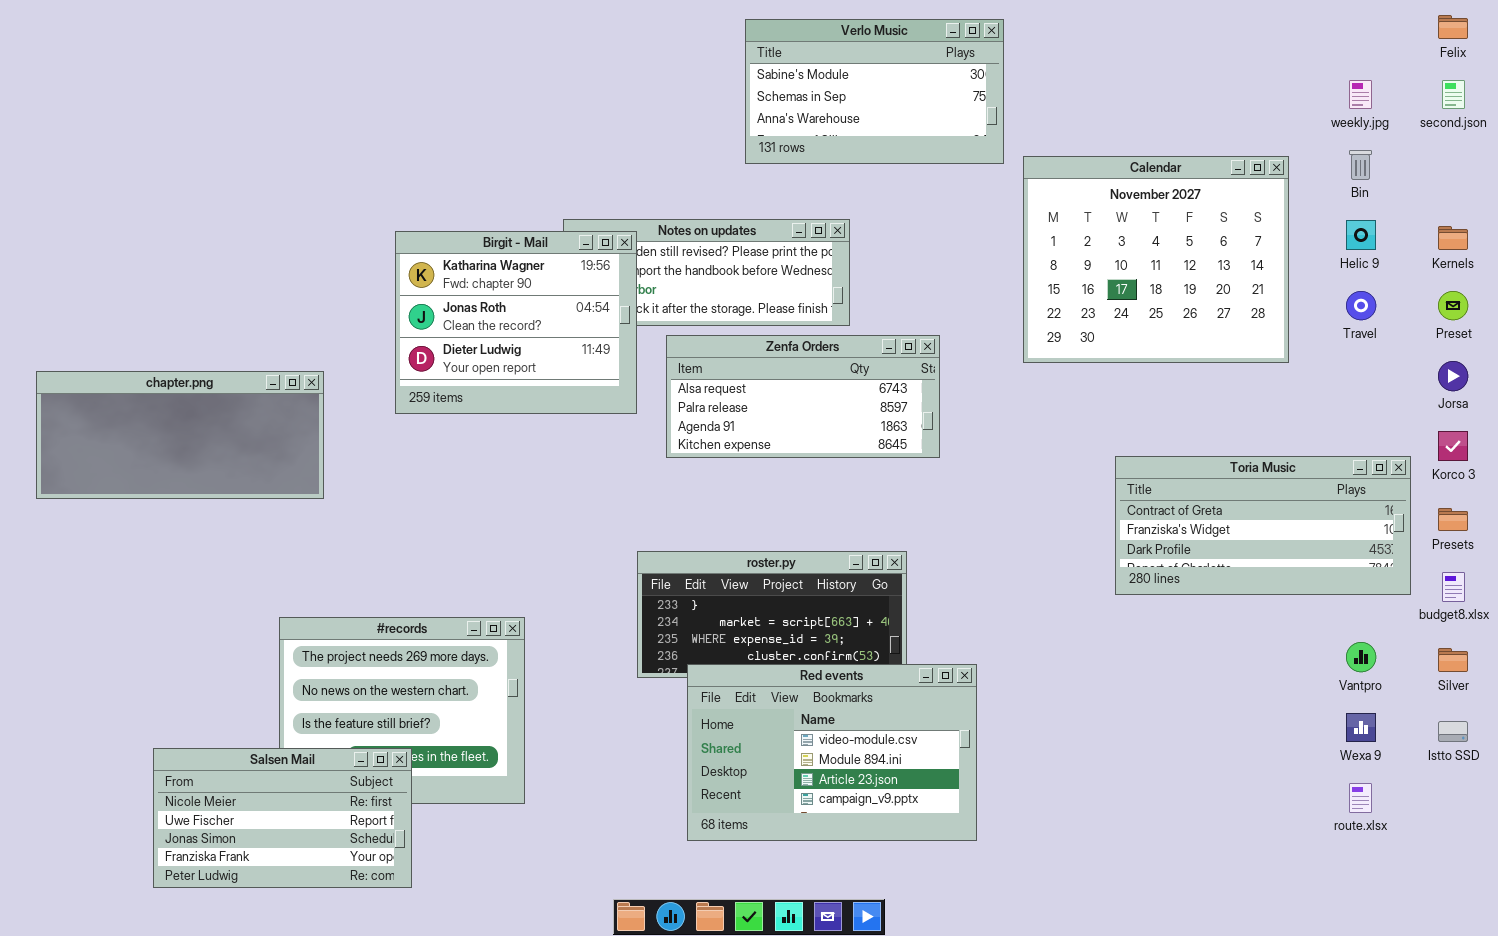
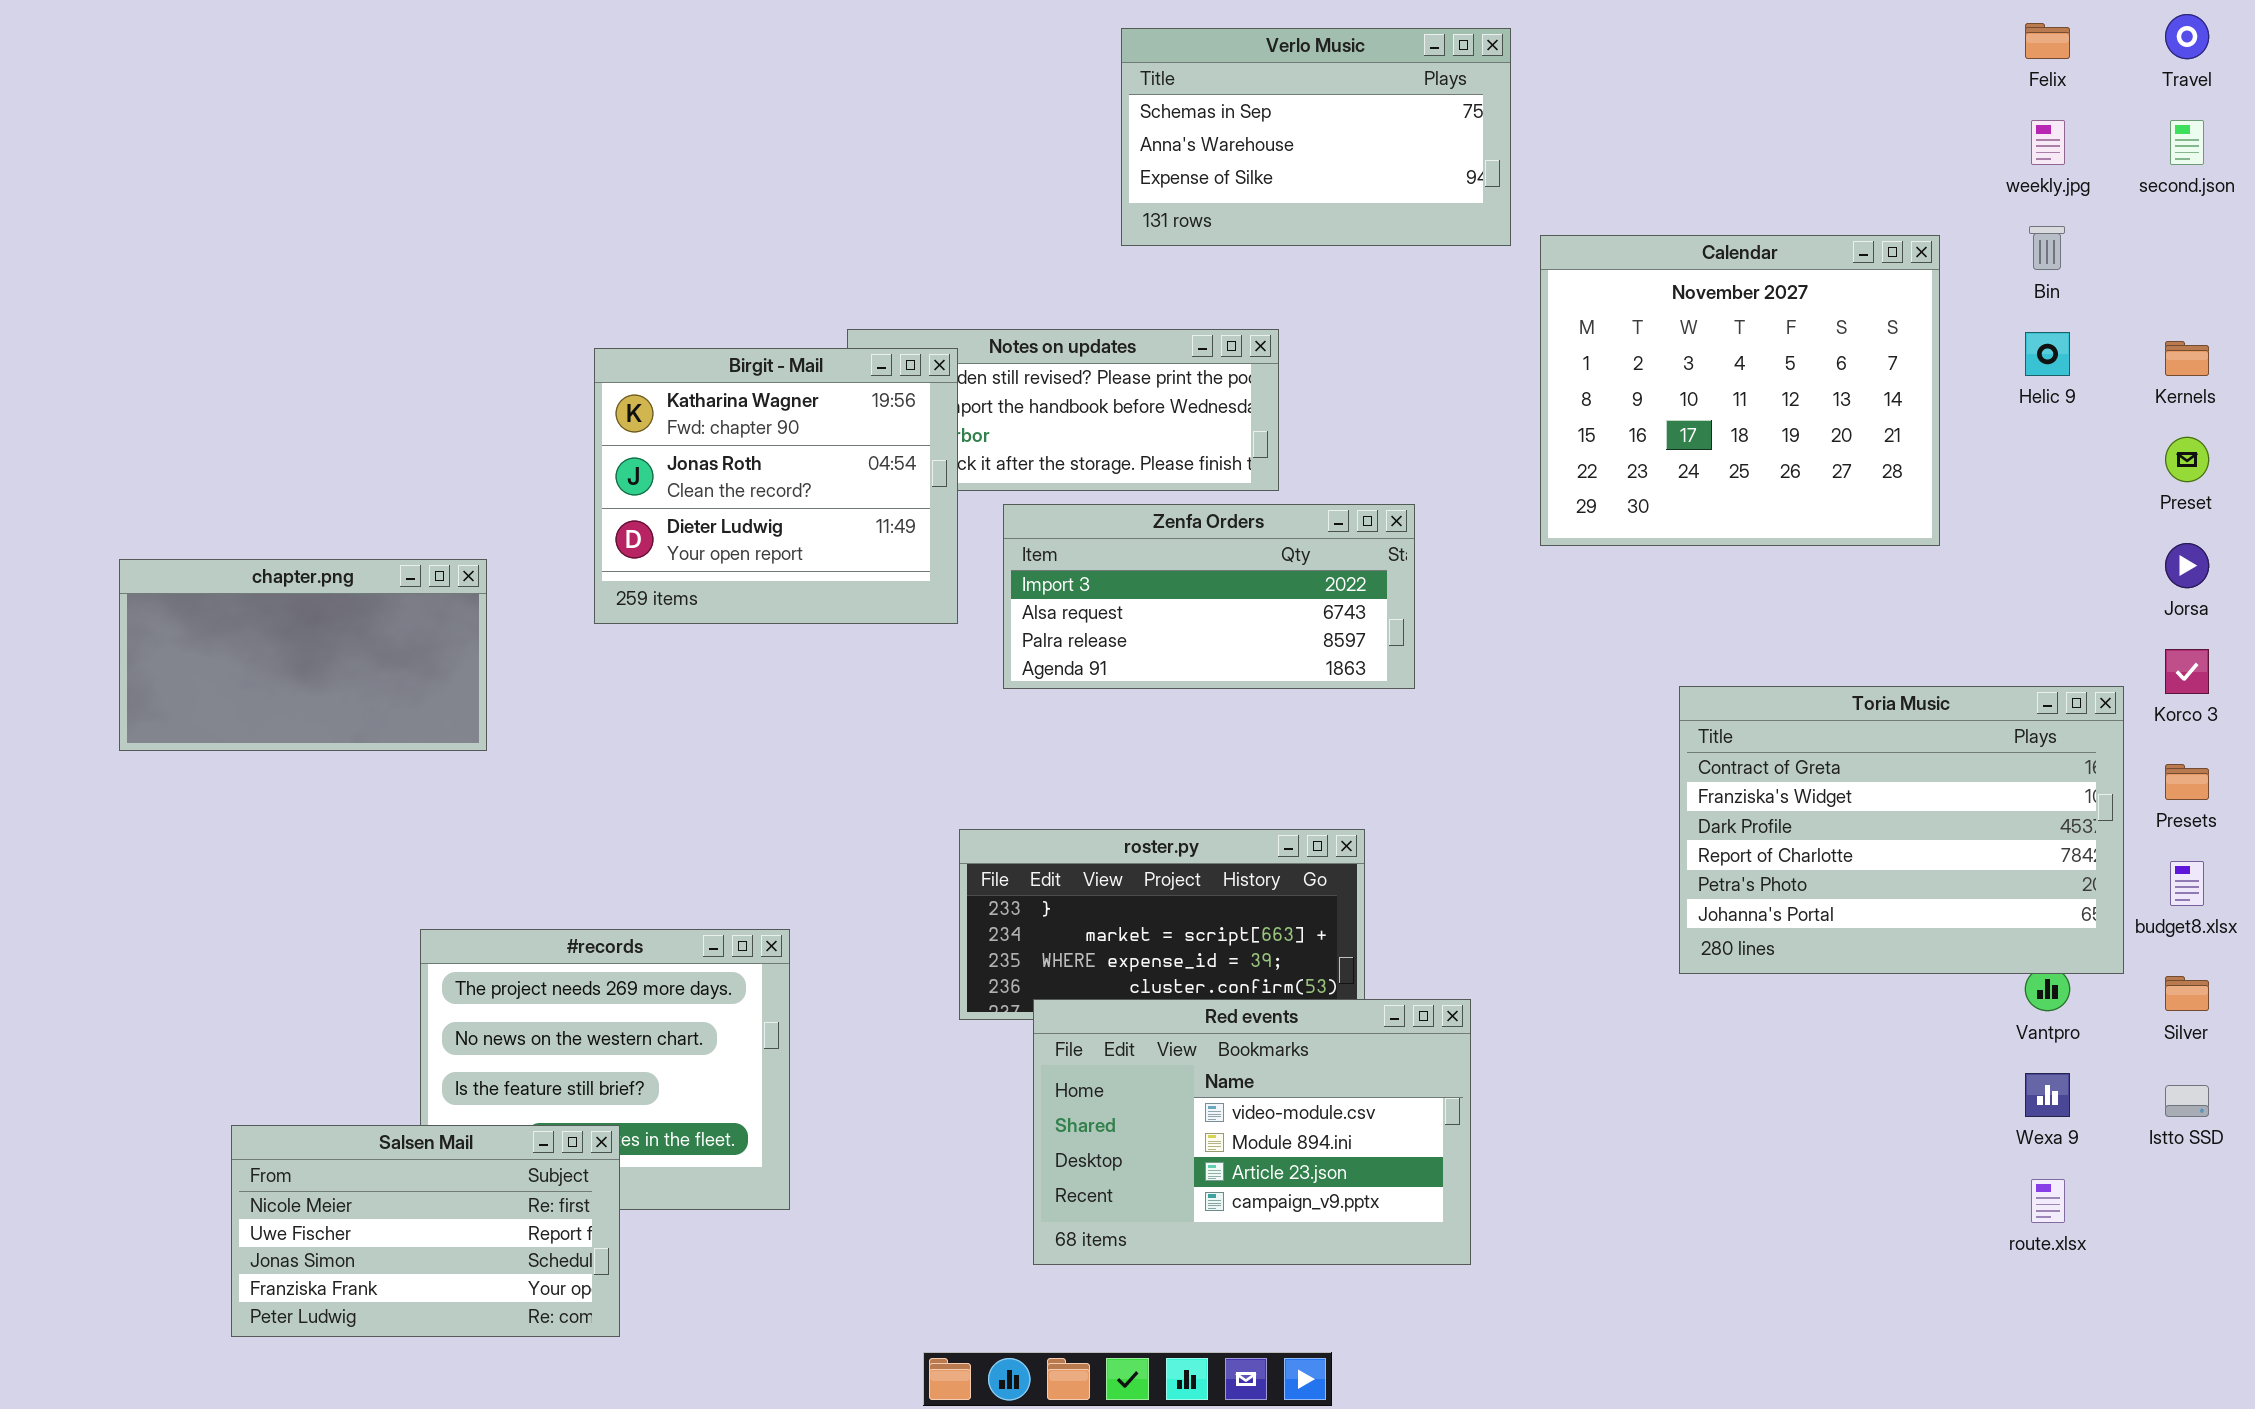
Felix: [1438,15,1468,39] -> [2025,23,2070,59], moved
Verlo Music: [745,19,1004,164] -> [1121,28,1511,246], scrolled down 1 row
Travel: [1346,291,1376,320] -> [2165,14,2209,59], moved
Zenfa Orders: [666,335,940,458] -> [1003,504,1415,689], scrolled up 1 row
chapter.png: [36,371,324,499] -> [119,559,487,751], resized
Toria Music: [1115,456,1411,595] -> [1679,686,2124,974], resized

